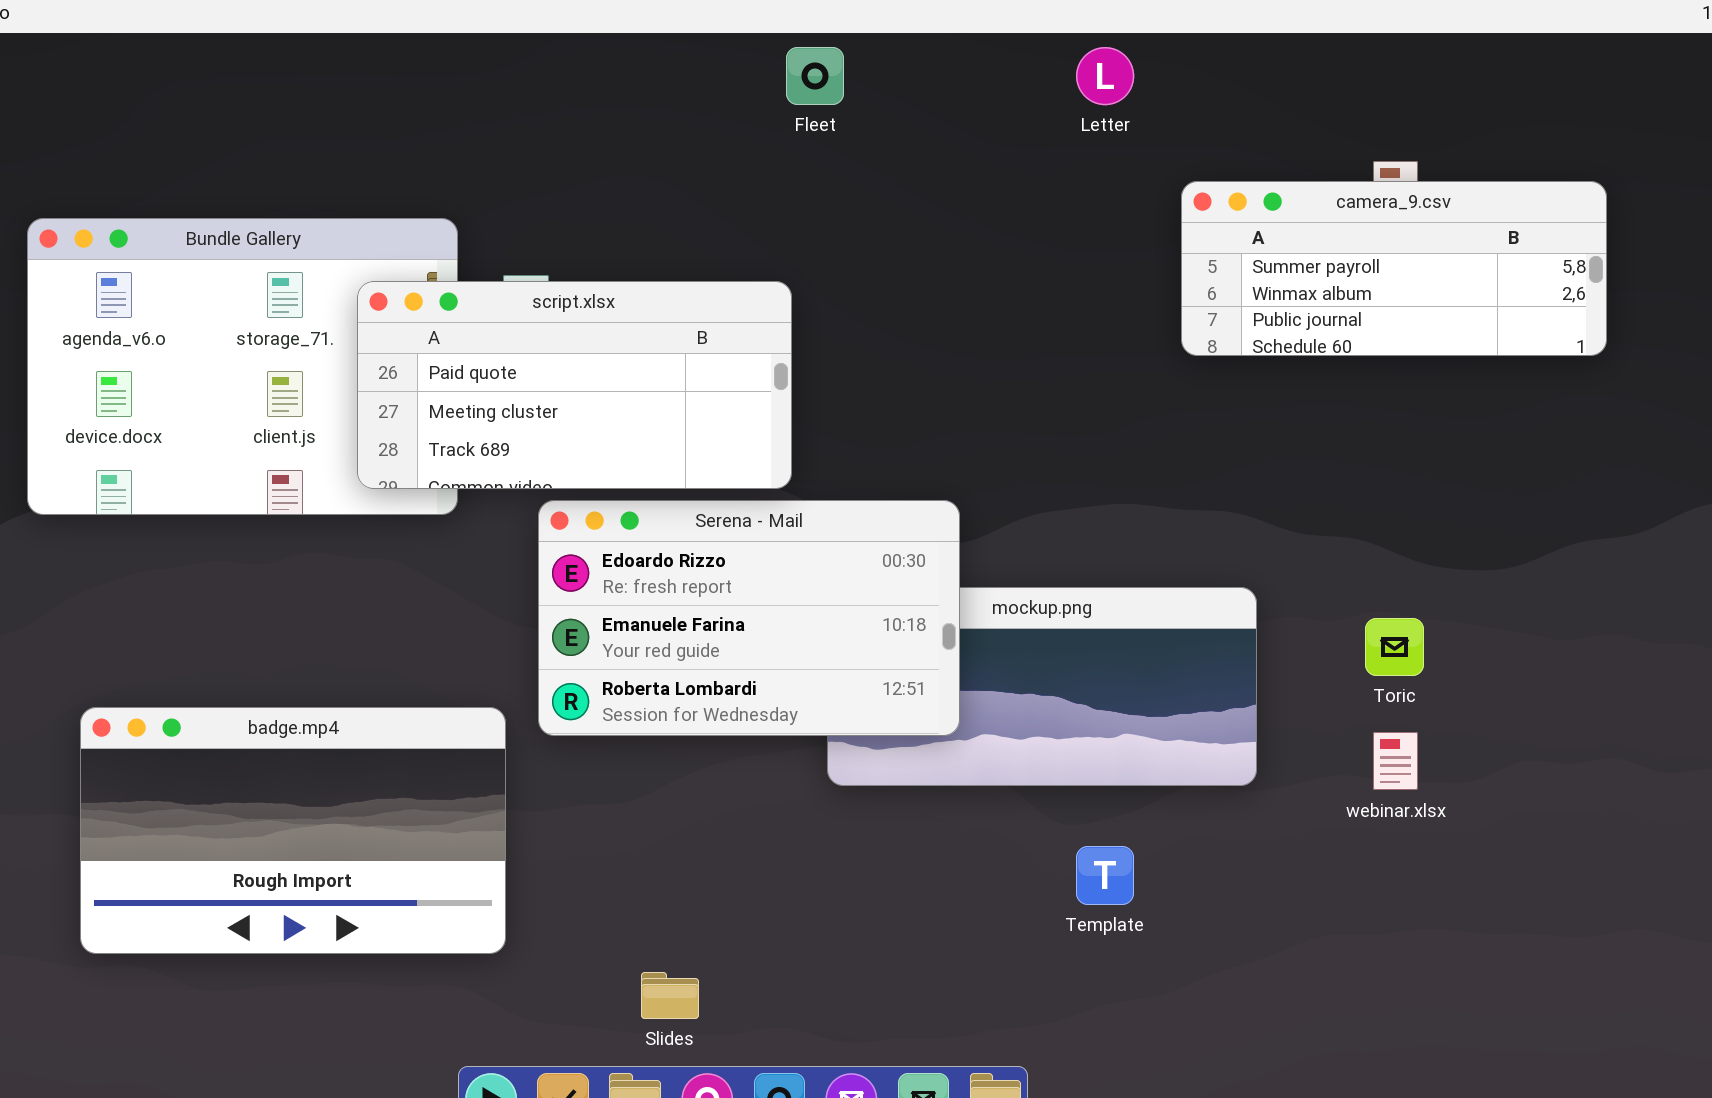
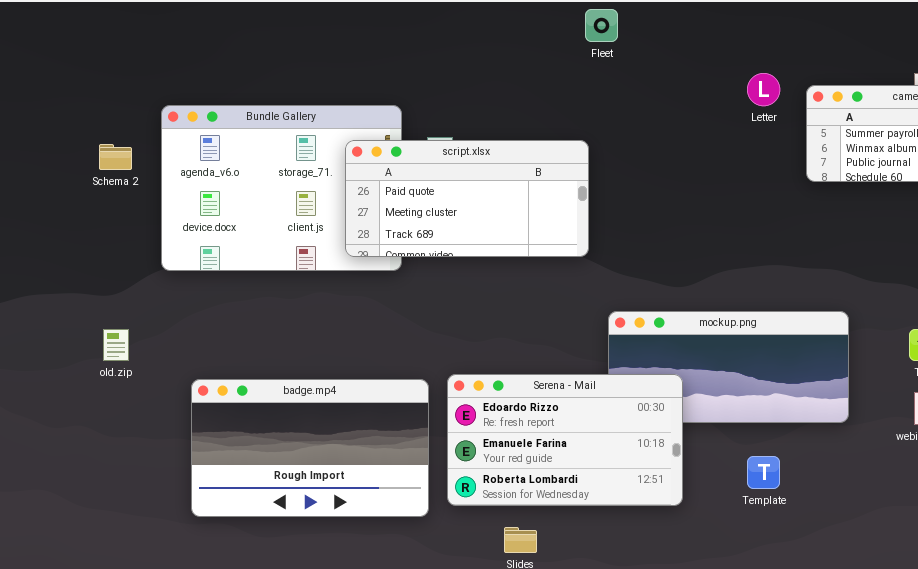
Letter: [1076,47,1134,105] -> [747,73,780,106], moved
Serena - Mail: [538,500,960,736] -> [447,374,683,506], moved

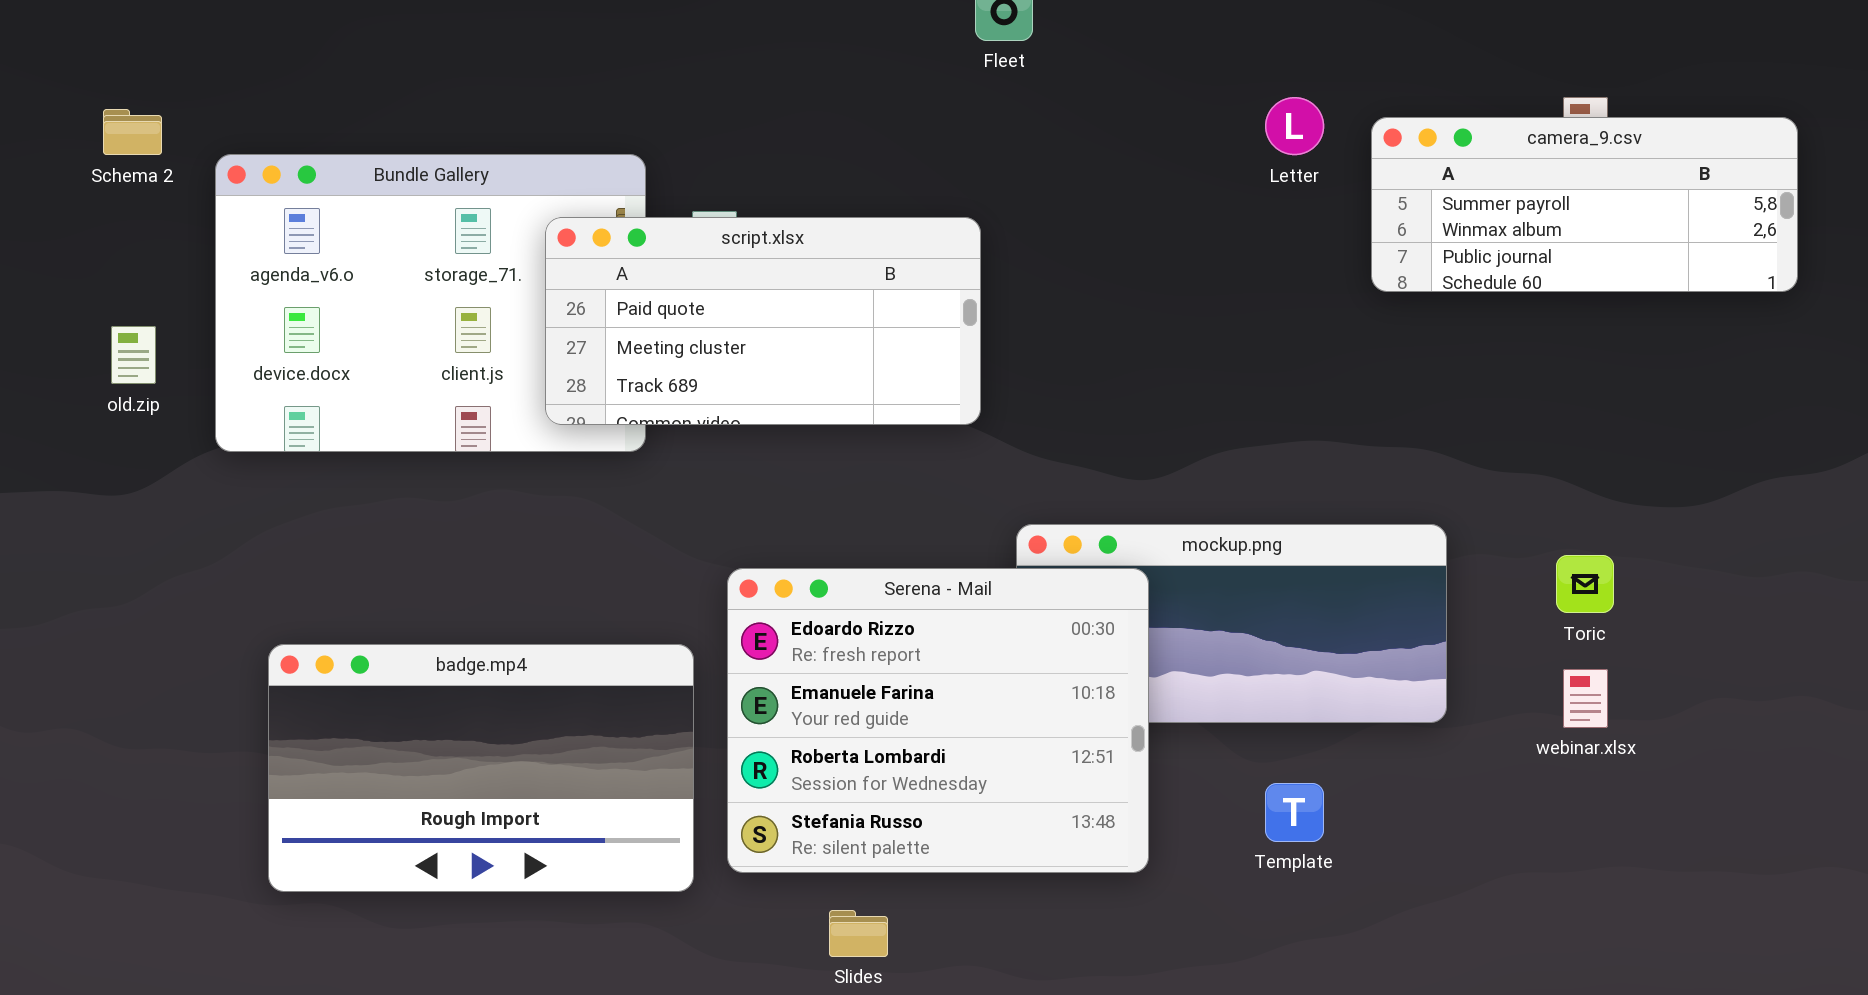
Schema 2: [99,144,132,170] -> [103,109,162,155], moved
old.zip: [103,329,129,361] -> [111,326,156,384], moved
Serena - Mail: [447,374,683,506] -> [727,568,1149,873], resized

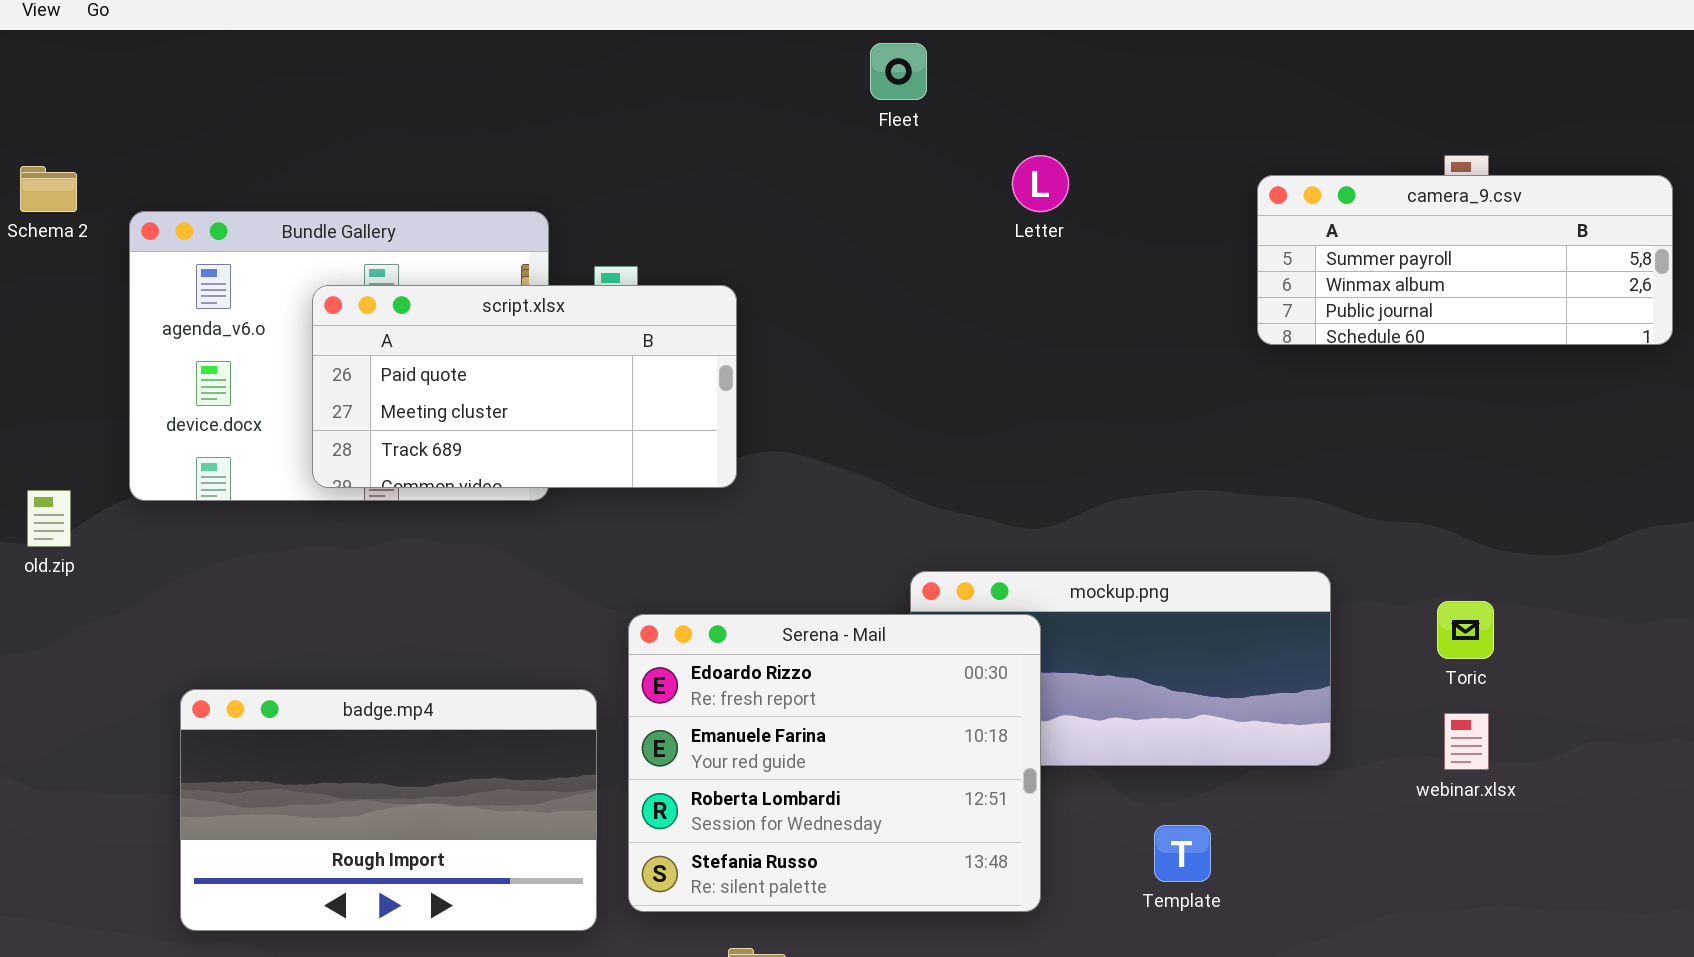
Letter: [1265,97,1324,155] -> [1012,155,1069,212], moved
script.xlsx: [545,217,981,425] -> [312,285,737,488], moved
old.zip: [111,326,156,384] -> [27,490,71,547], moved

